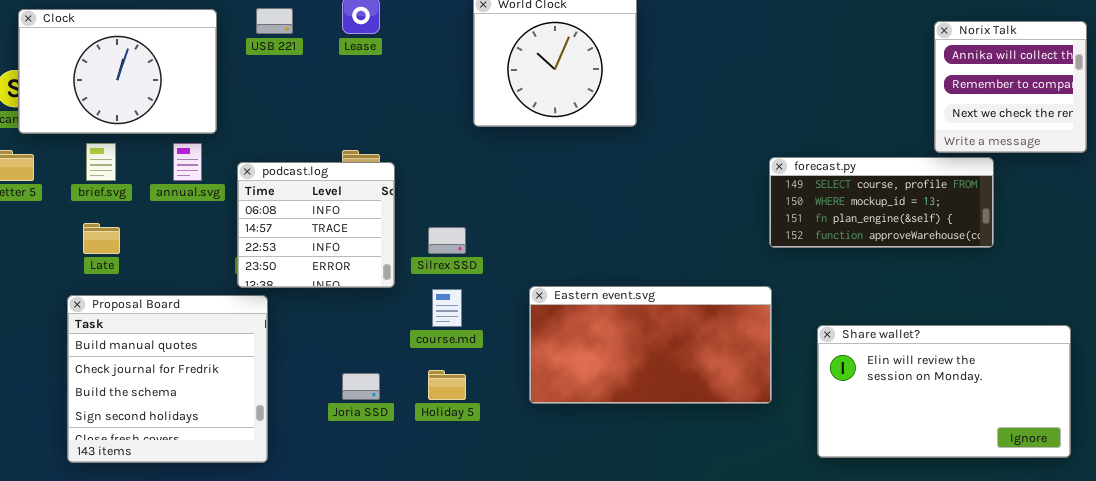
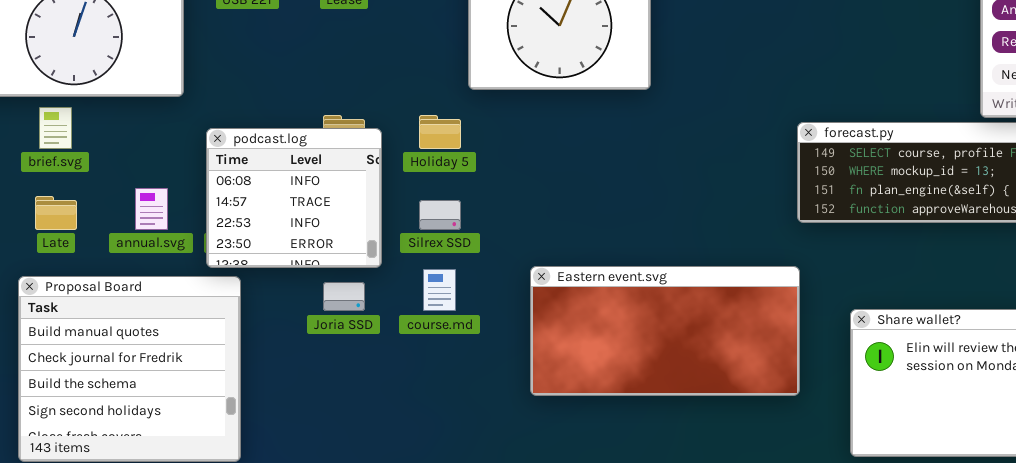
annual.svg: [173,143,202,181] -> [135,188,168,230], moved
Holiday 5: [428,370,466,400] -> [419,115,461,149], moved
Joria SSD: [342,373,380,400] -> [323,282,365,311], moved

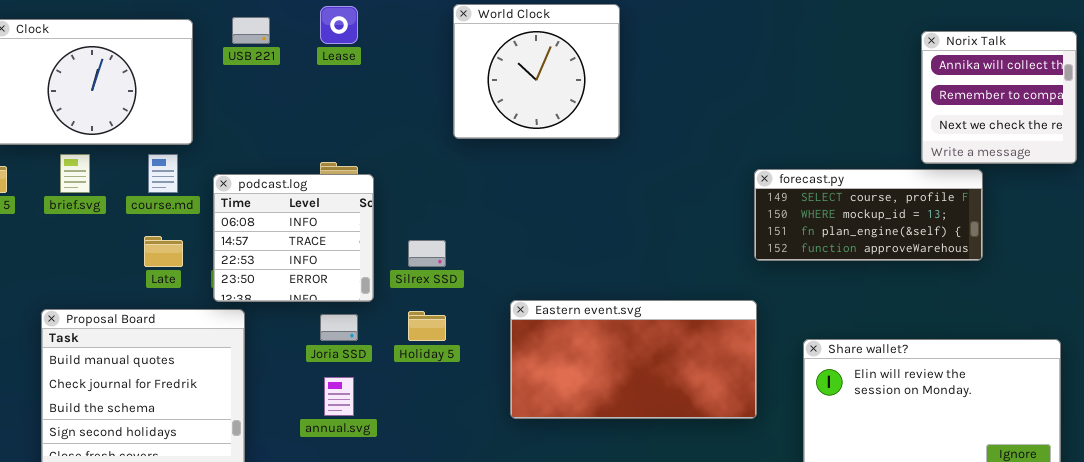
Holiday 5: [419,115,461,149] -> [408,311,446,341], moved
annual.svg: [135,188,168,230] -> [324,377,354,416], moved
Late: [35,196,77,230] -> [144,236,183,267], moved
course.md: [423,269,456,311] -> [148,154,178,193], moved

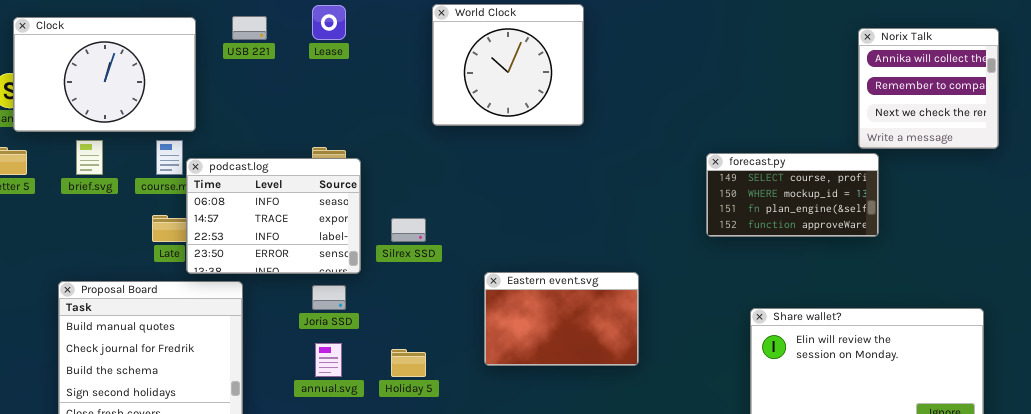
forecast.py: [754,169,983,261] -> [706,153,879,237], resized
podcast.log: [213,174,374,302] -> [186,158,361,274], resized
Eastern event.svg: [510,300,757,419] -> [484,272,639,366], resized
Holiday 5: [408,311,446,341] -> [391,349,426,377], moved

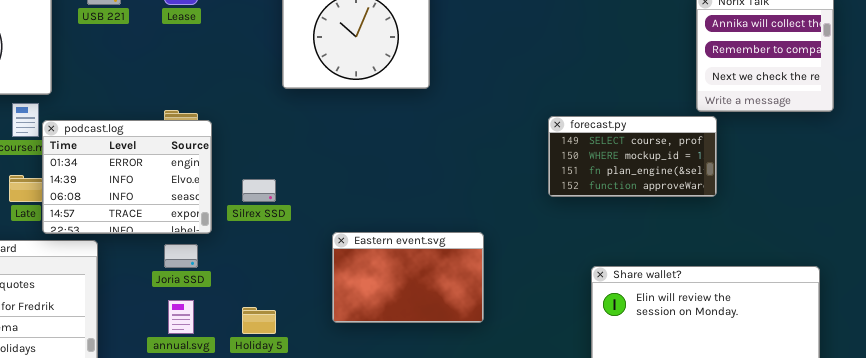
podcast.log: [186,158,361,274] -> [42,120,212,234], scrolled up 2 rows

